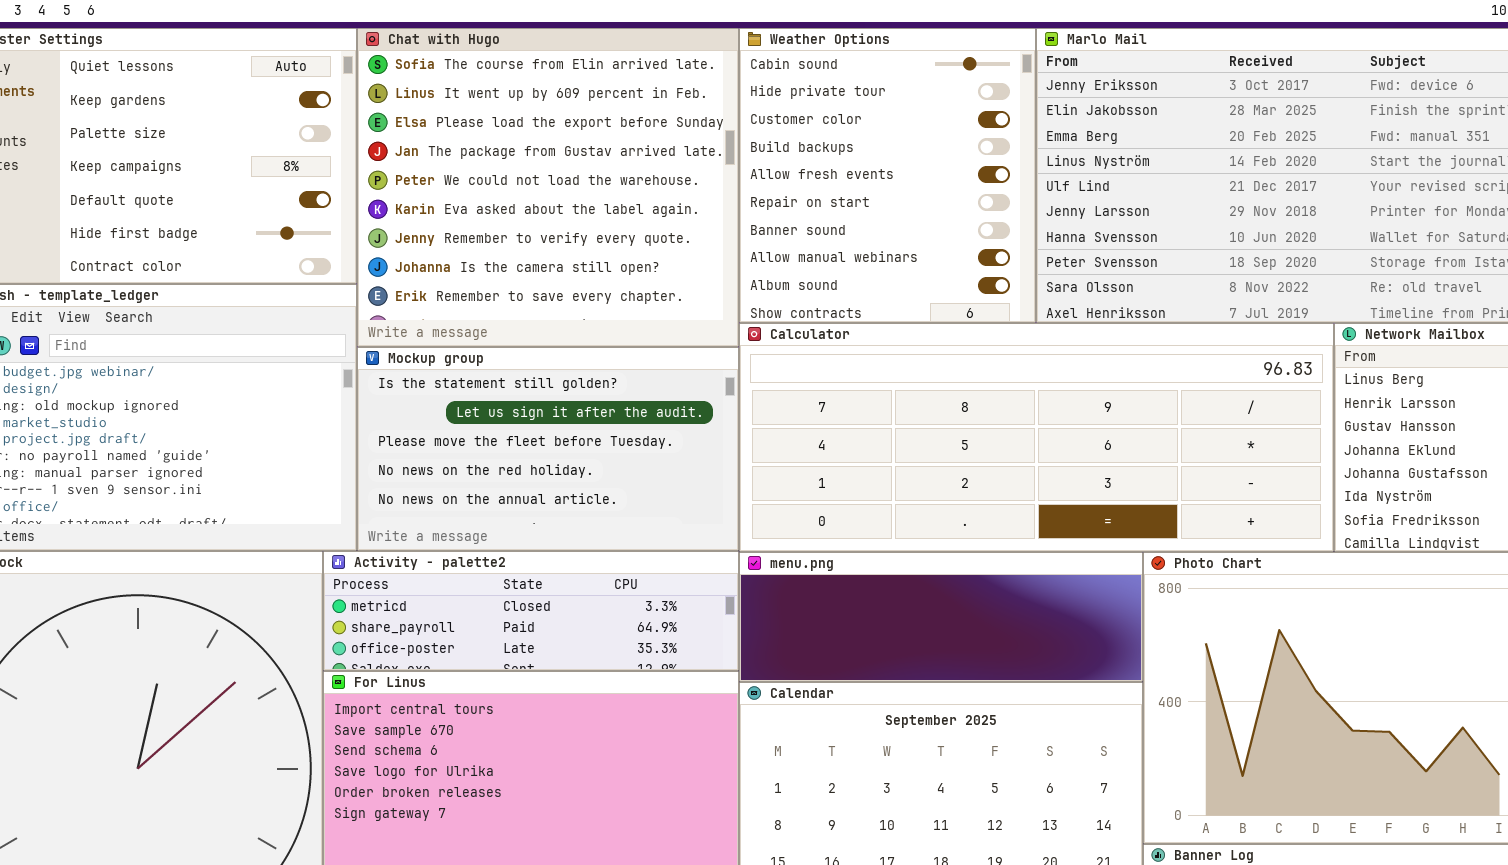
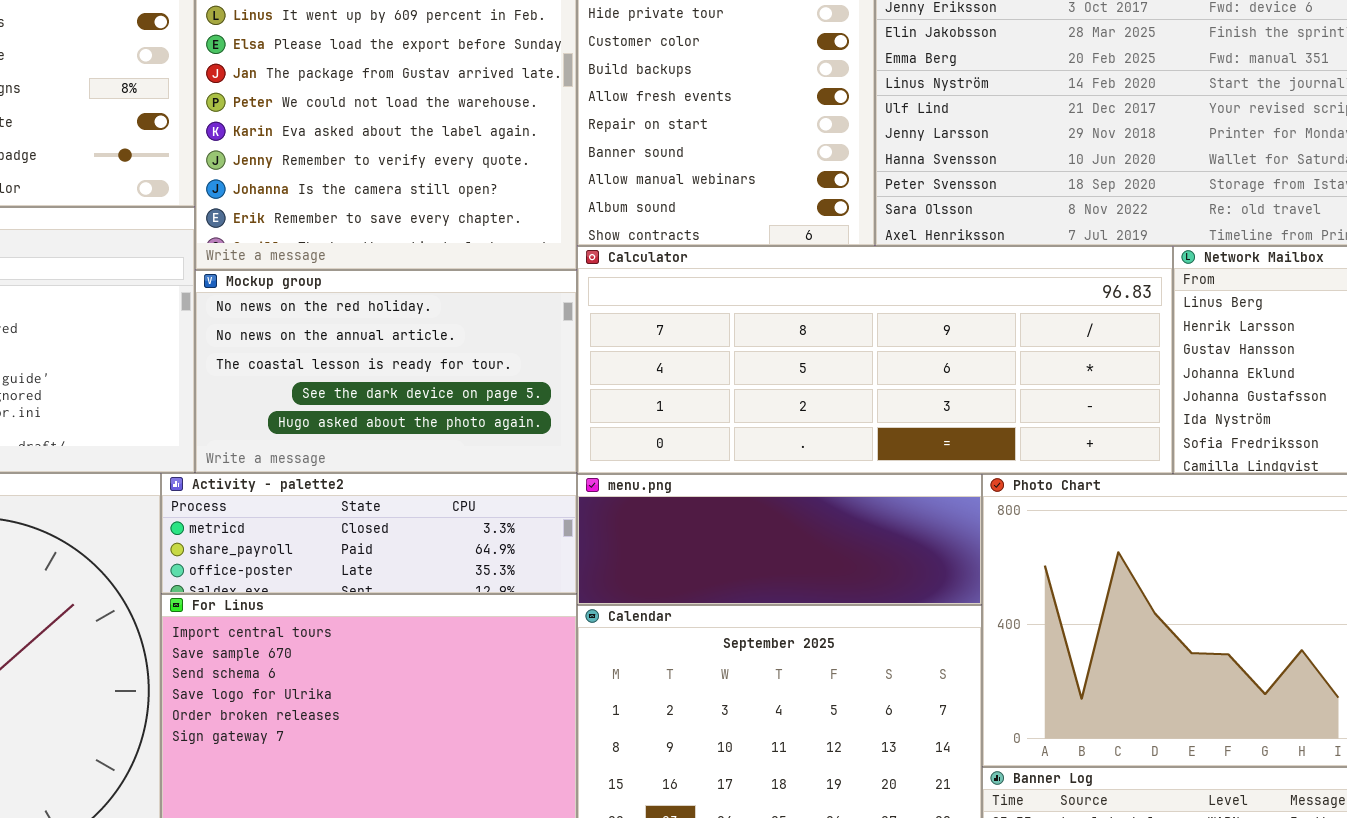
Mockup group: [357,347,739,551] -> [195,270,577,473], scrolled down 3 rows

